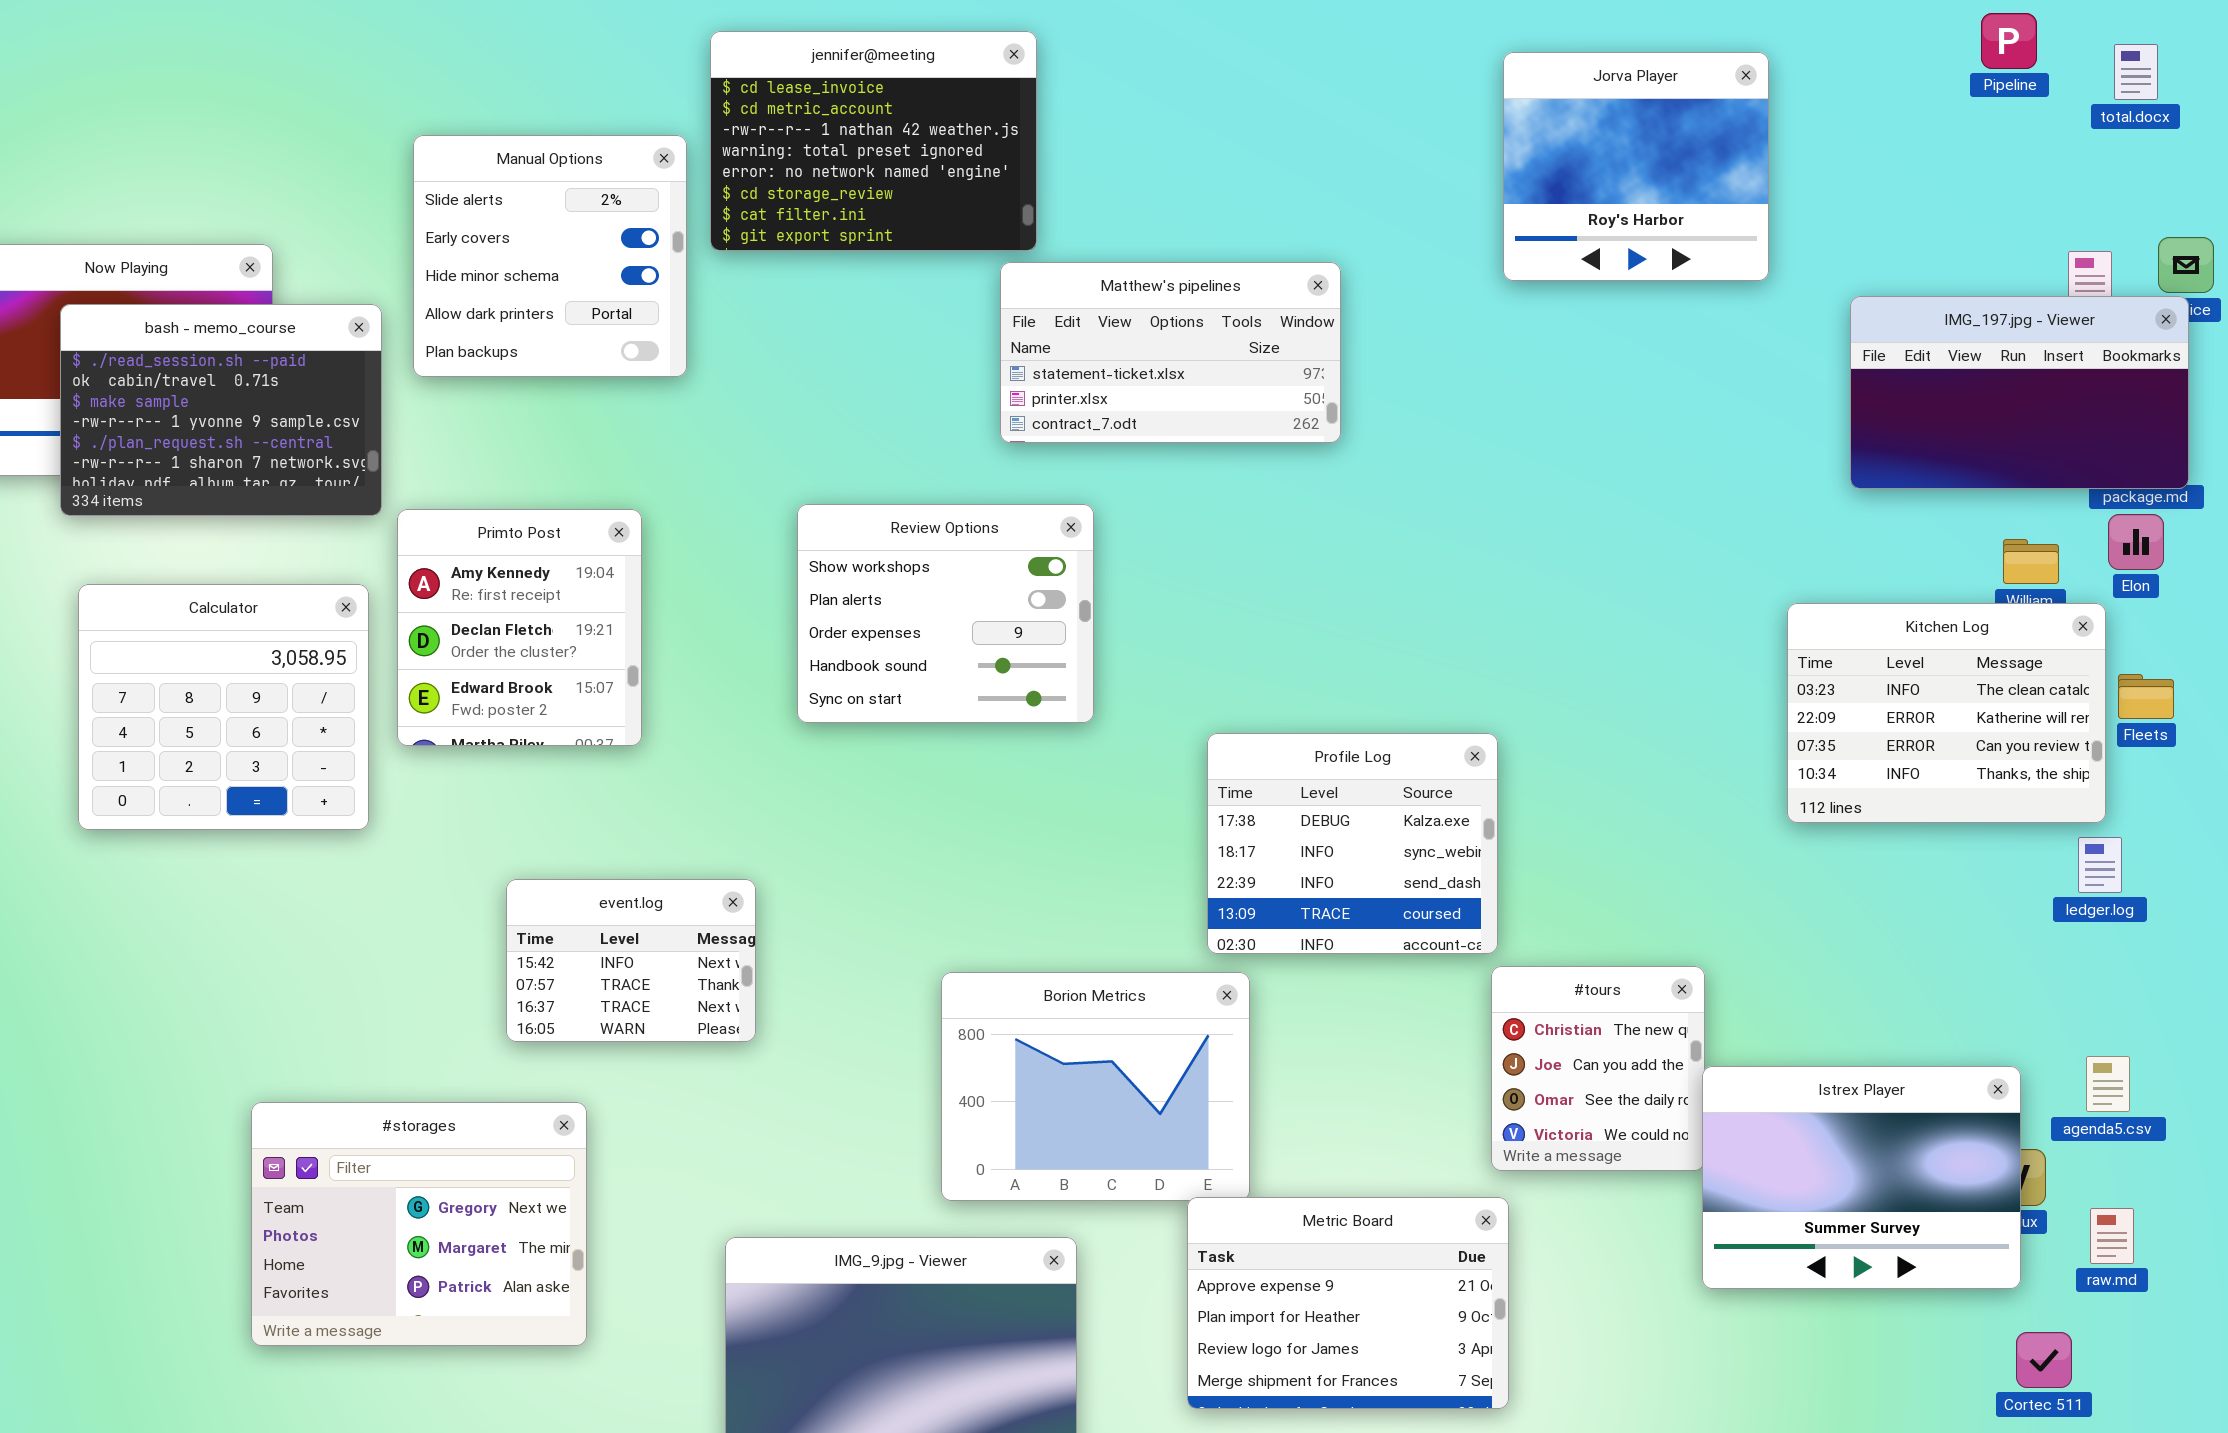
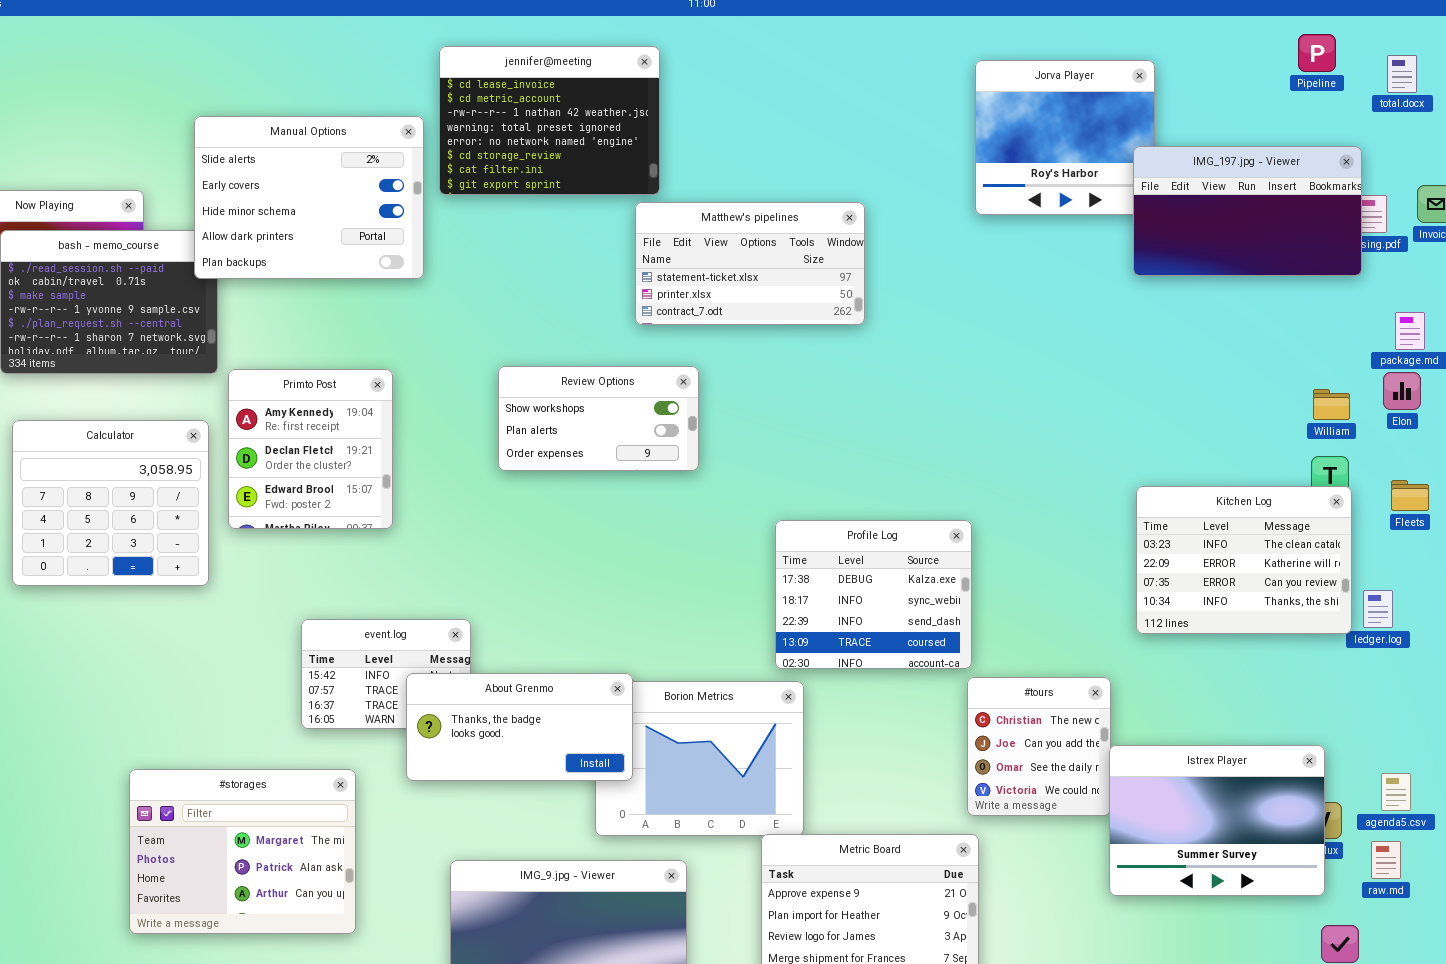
Manual Options: [413,135,687,377] -> [194,116,424,279], resized
IMG_197.jpg - Viewer: [1850,296,2189,489] -> [1133,146,1362,276], moved
Review Options: [797,504,1094,723] -> [498,366,699,471], resized
Kitchen Log: [1787,603,2106,823] -> [1136,486,1352,634], moved
About Grenmo: none -> [406,673,633,781], opened
agenda5.csv: [2086,1056,2130,1112] -> [1381,773,1411,811], moved
#storages: [251,1102,587,1346] -> [129,769,356,934], scrolled down 1 row

